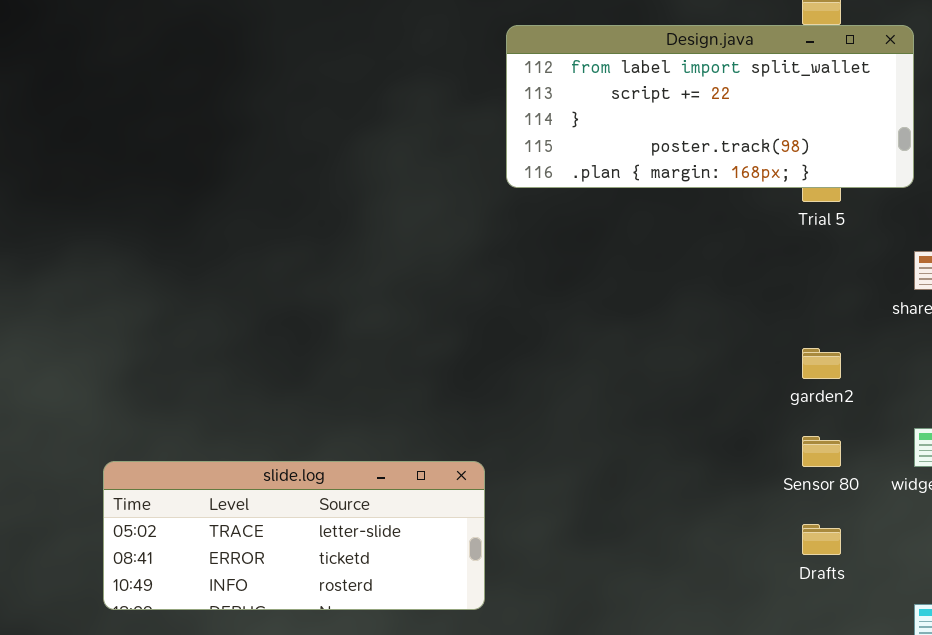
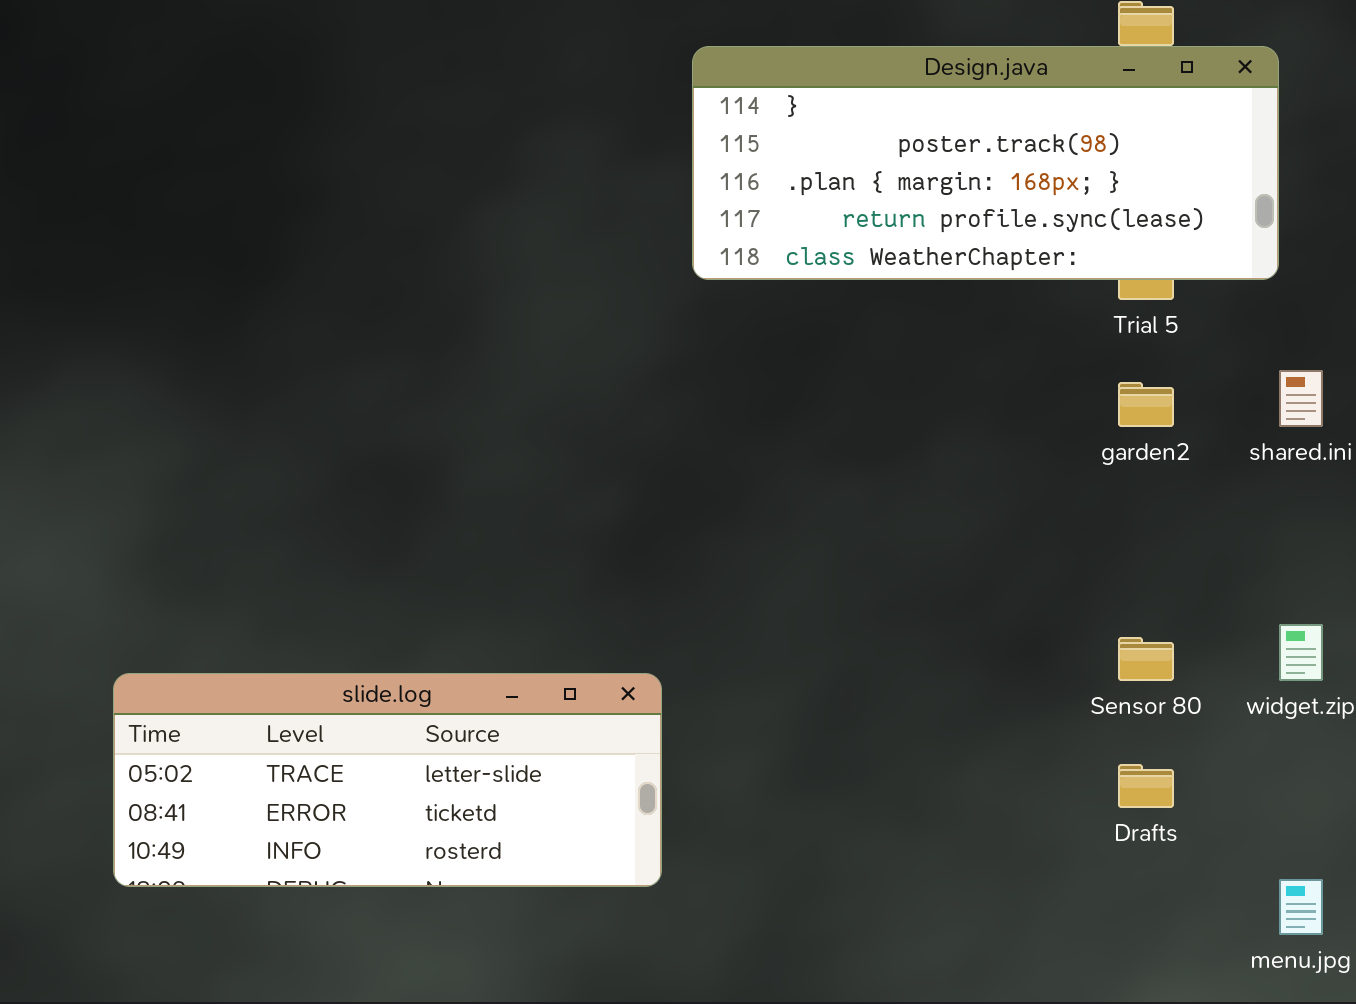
Design.java: [506,25,914,188] -> [692,46,1279,280], scrolled down 2 rows
garden2: [802,348,841,379] -> [1118,382,1174,427], moved

